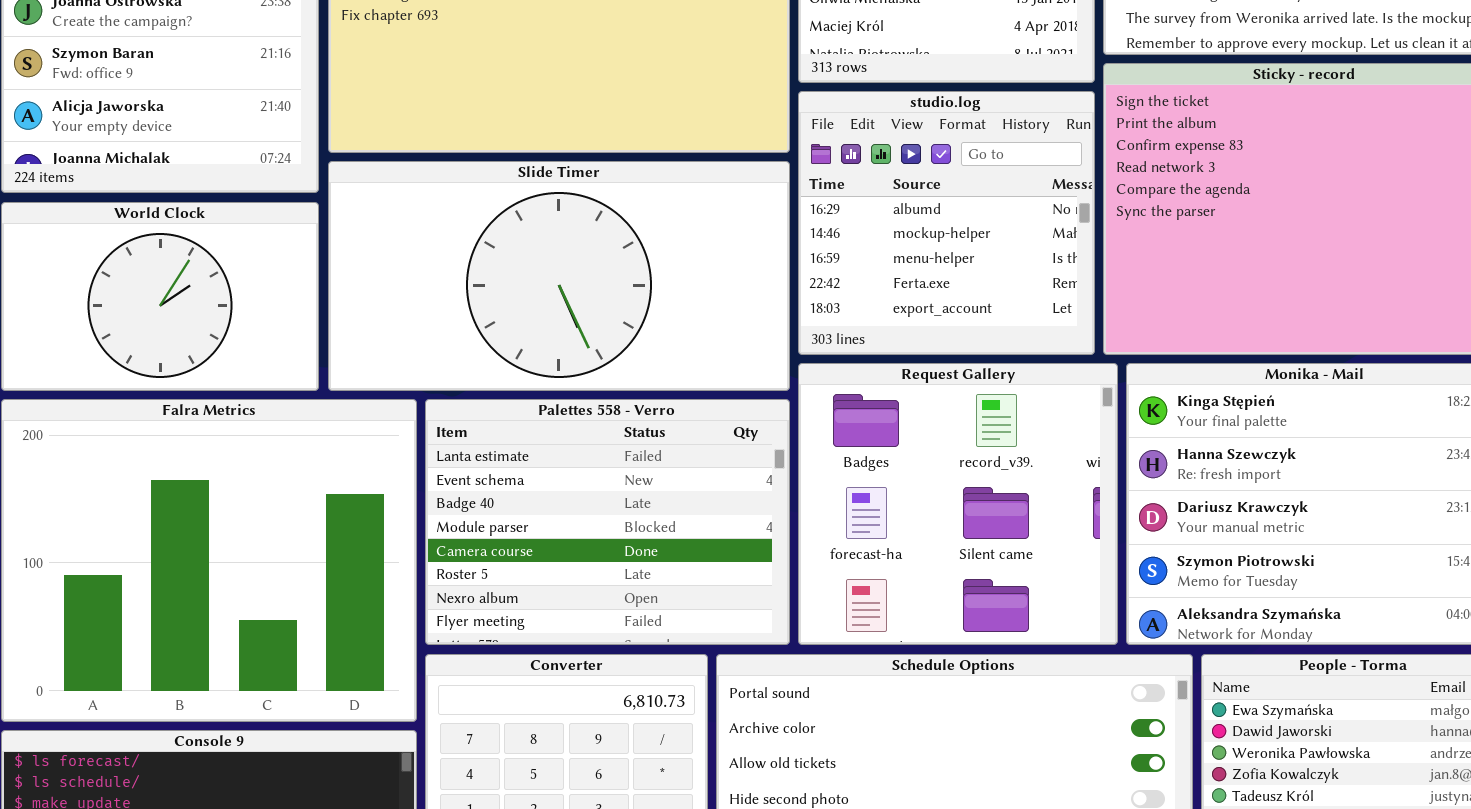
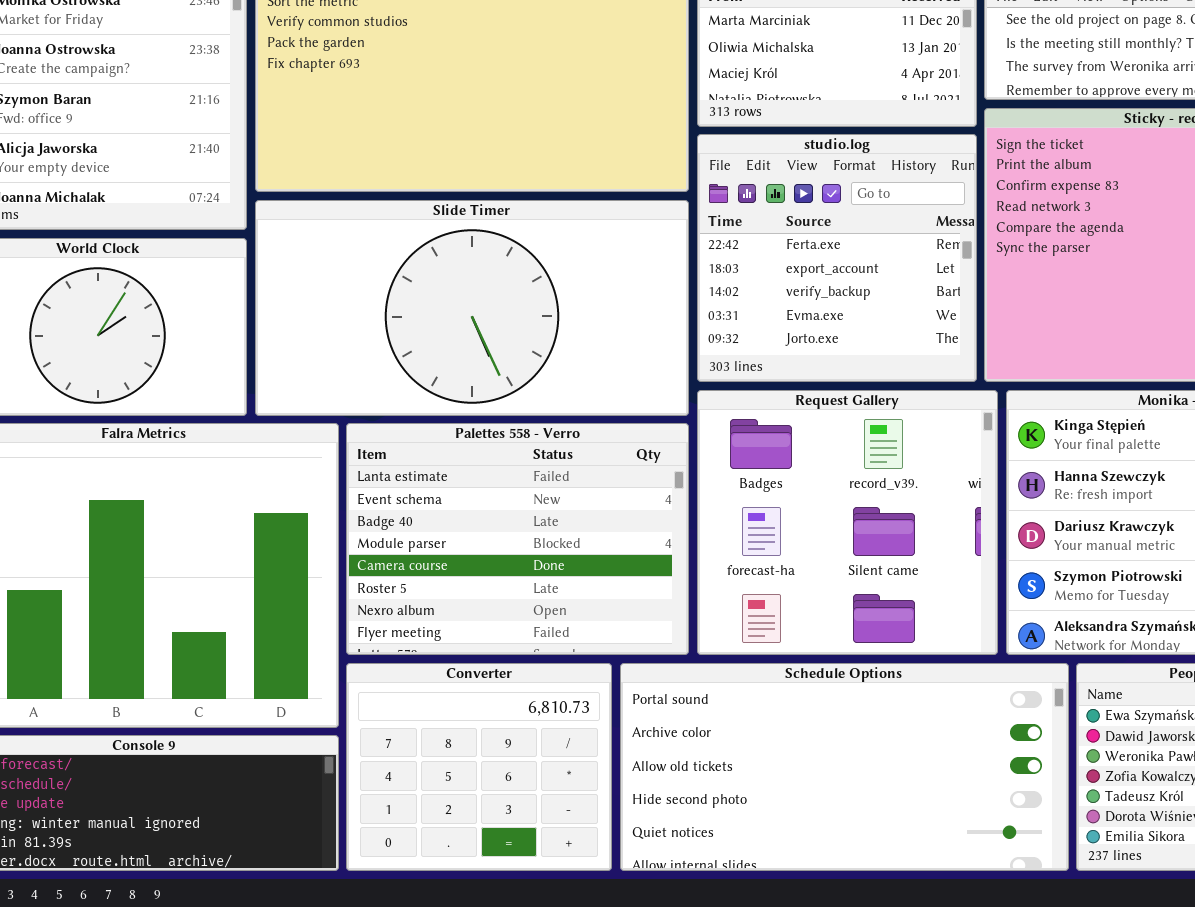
studio.log: [798,91,1095,355] -> [697,134,977,382], scrolled down 3 rows

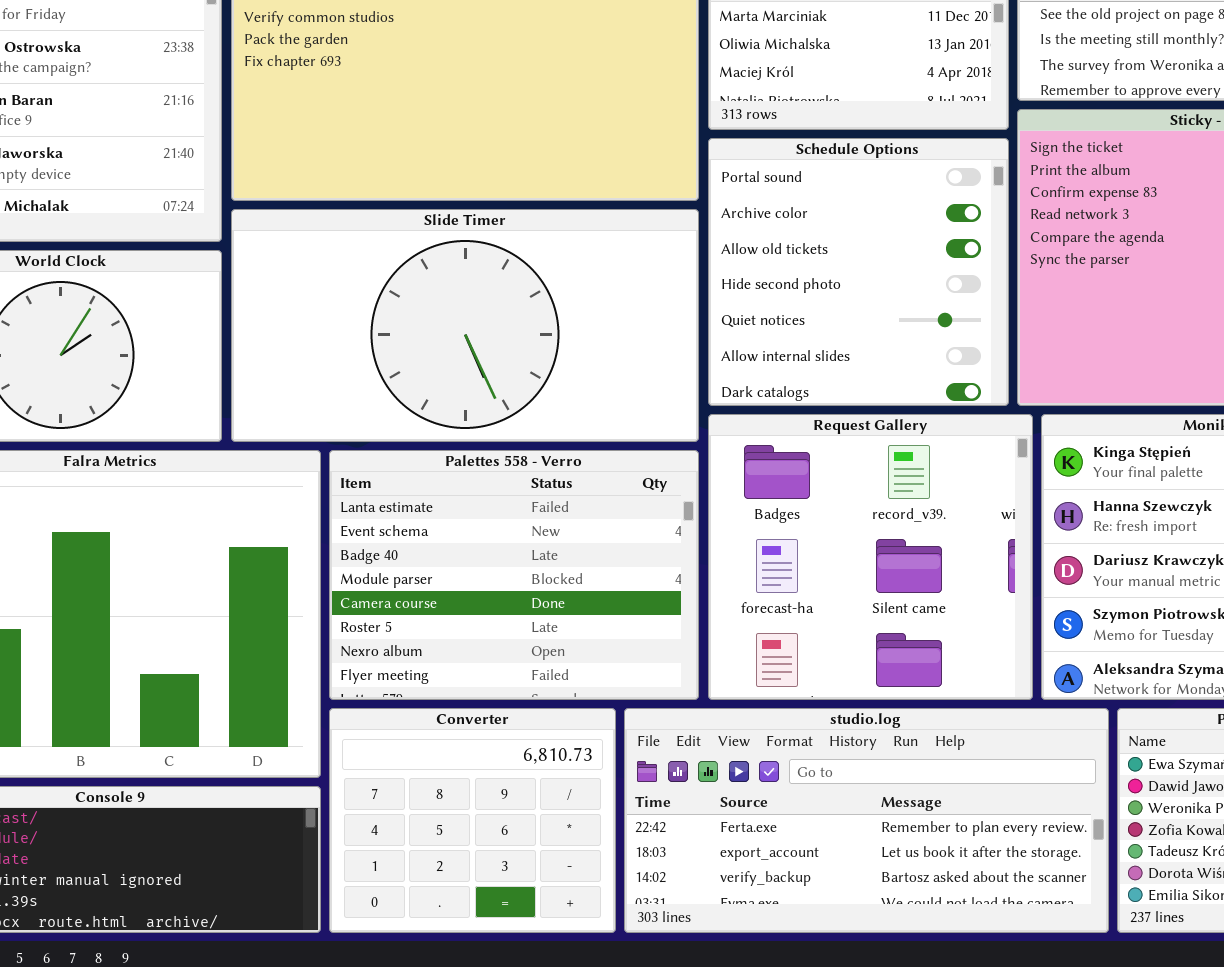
studio.log: [697,134,977,382] -> [624,708,1109,933], moved, resized
Schedule Options: [620,663,1069,871] -> [708,138,1009,406], moved, resized

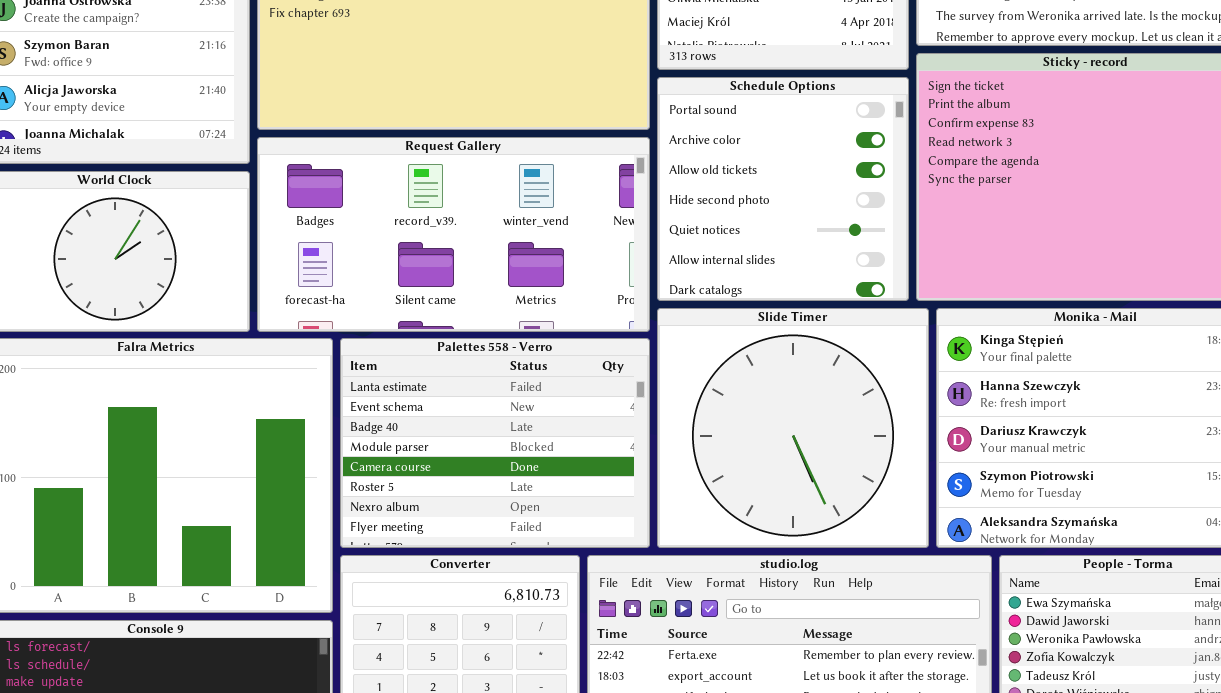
Slide Timer: [231,209,699,442] -> [657,308,929,548], moved, resized
Request Gallery: [708,414,1033,700] -> [257,137,650,332], moved, resized

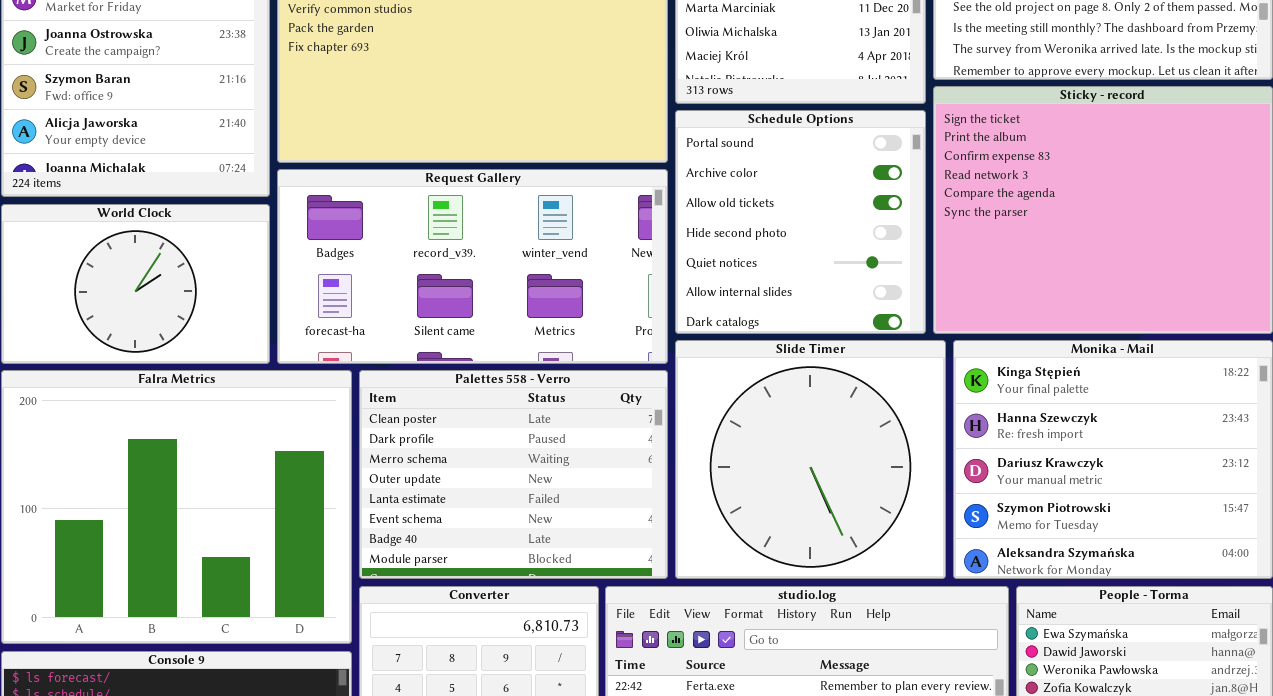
Palettes 558 - Verro: [340,338,650,548] -> [359,370,668,579], scrolled up 4 rows

